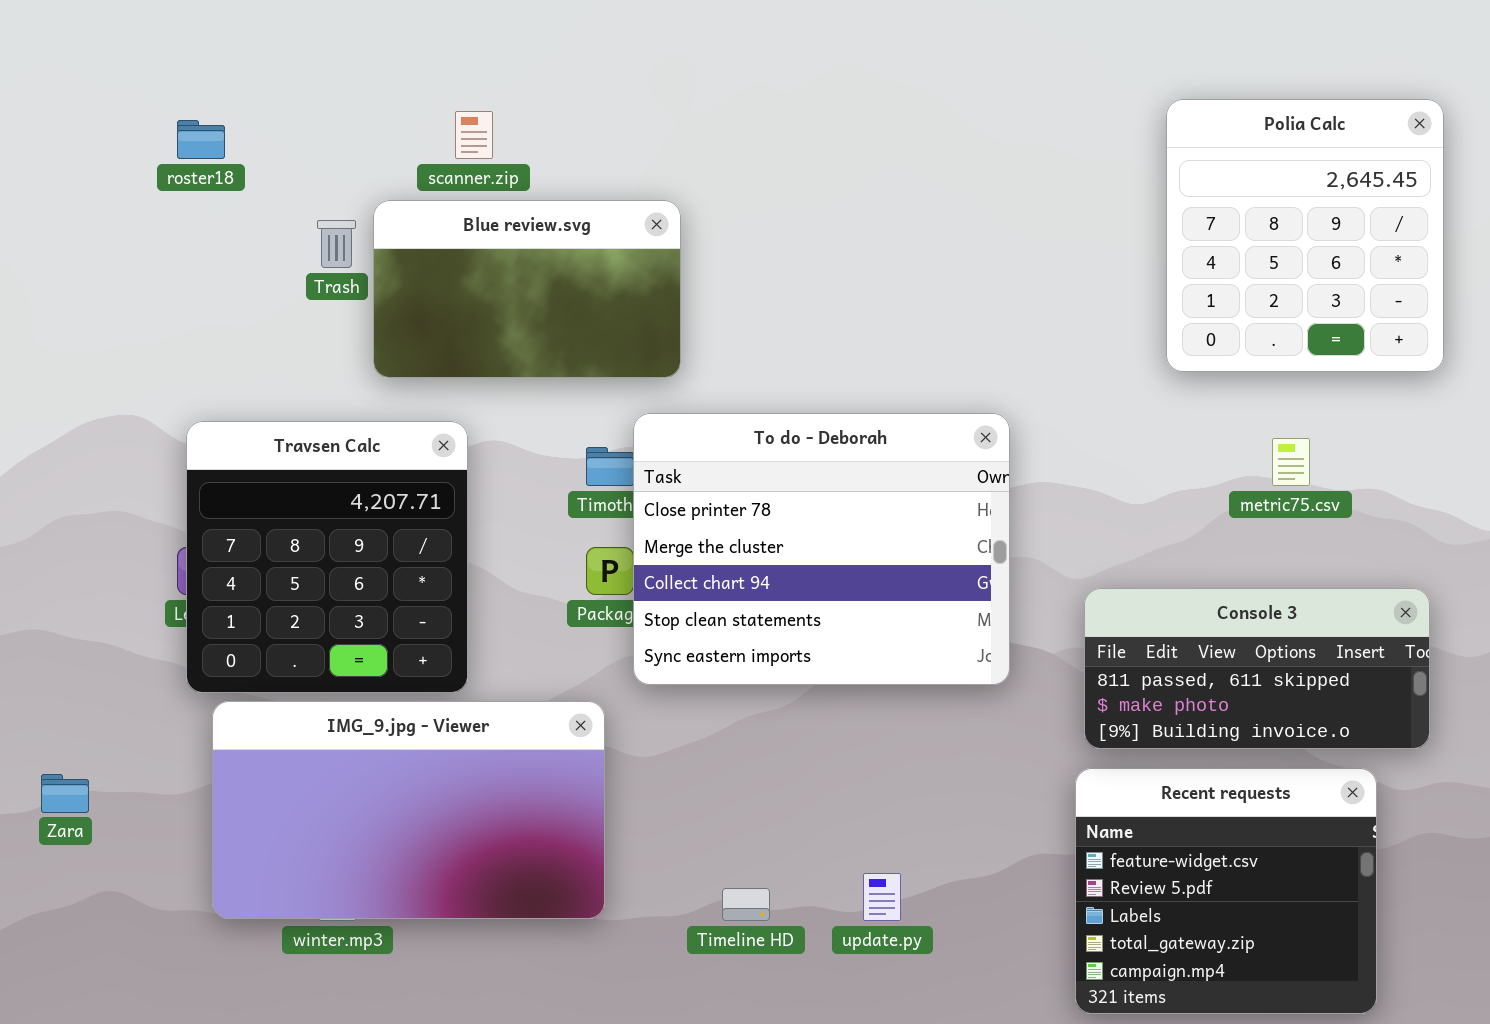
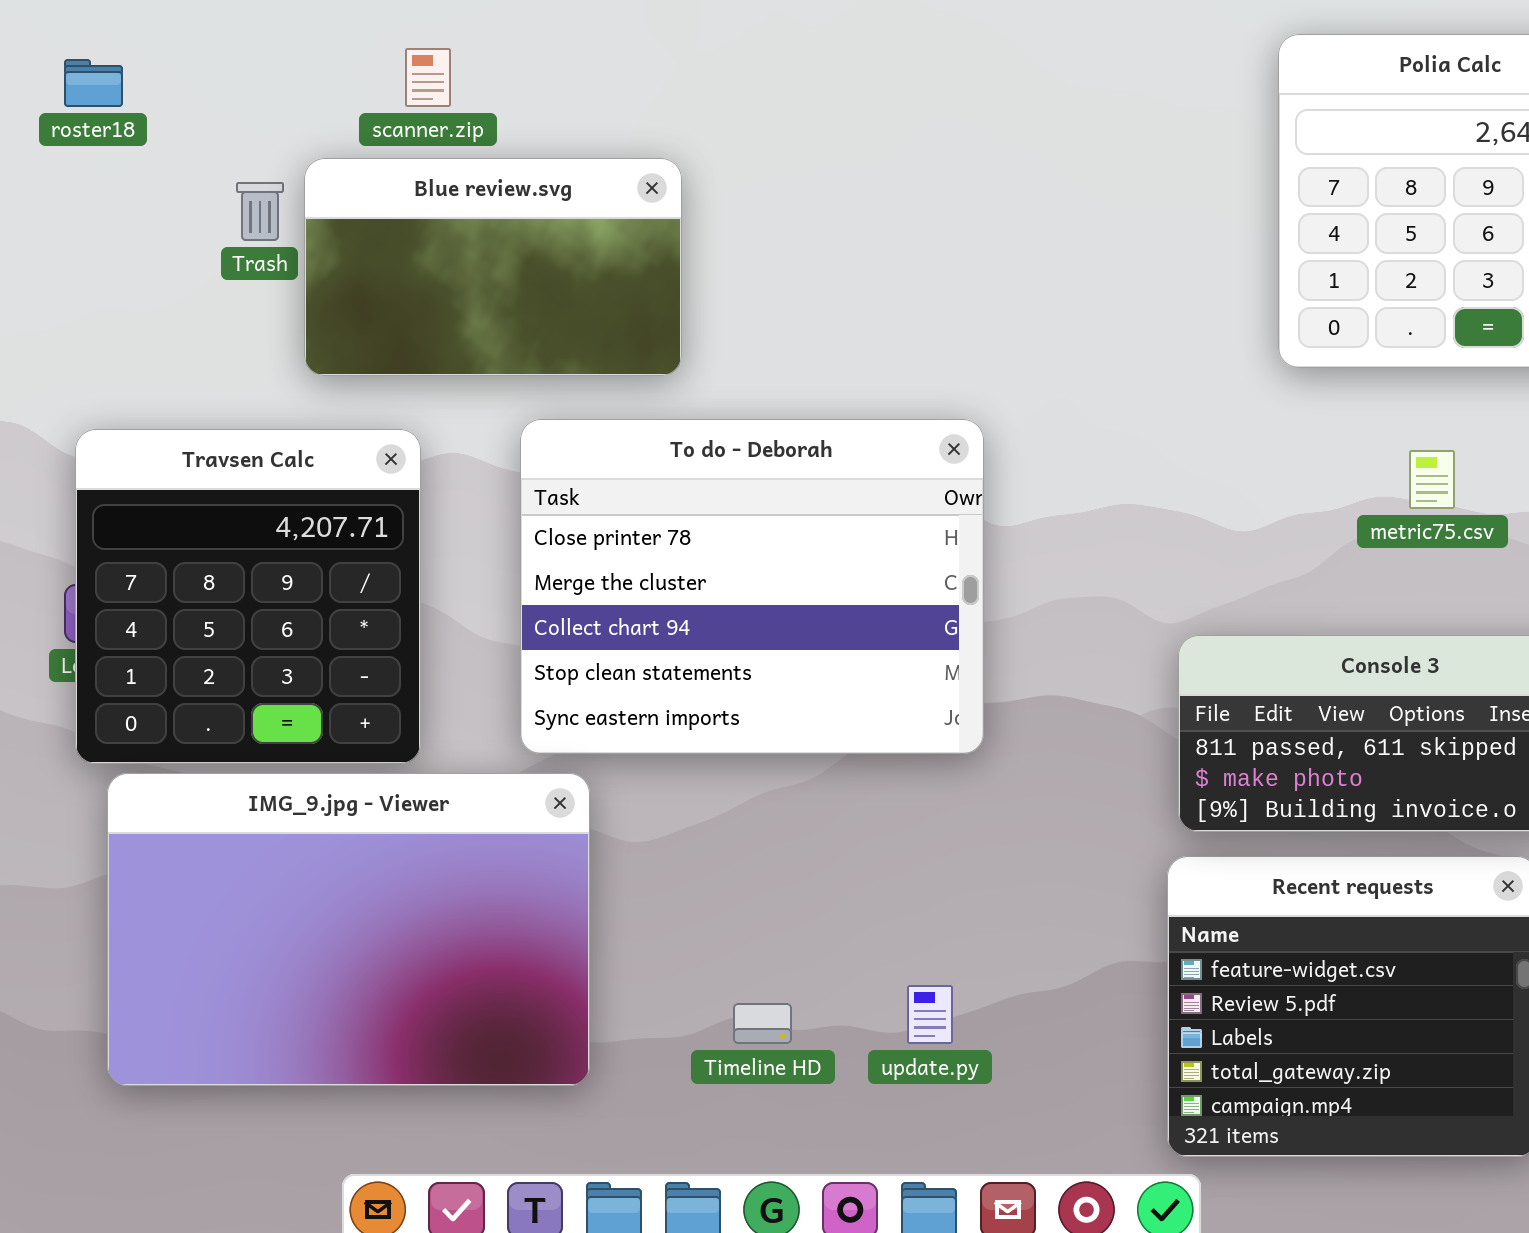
To do - Deborah: [633,413,1010,685] -> [520,419,984,754], moved
IMG_9.jpg - Viewer: [212,701,605,919] -> [107,773,590,1086], resized

